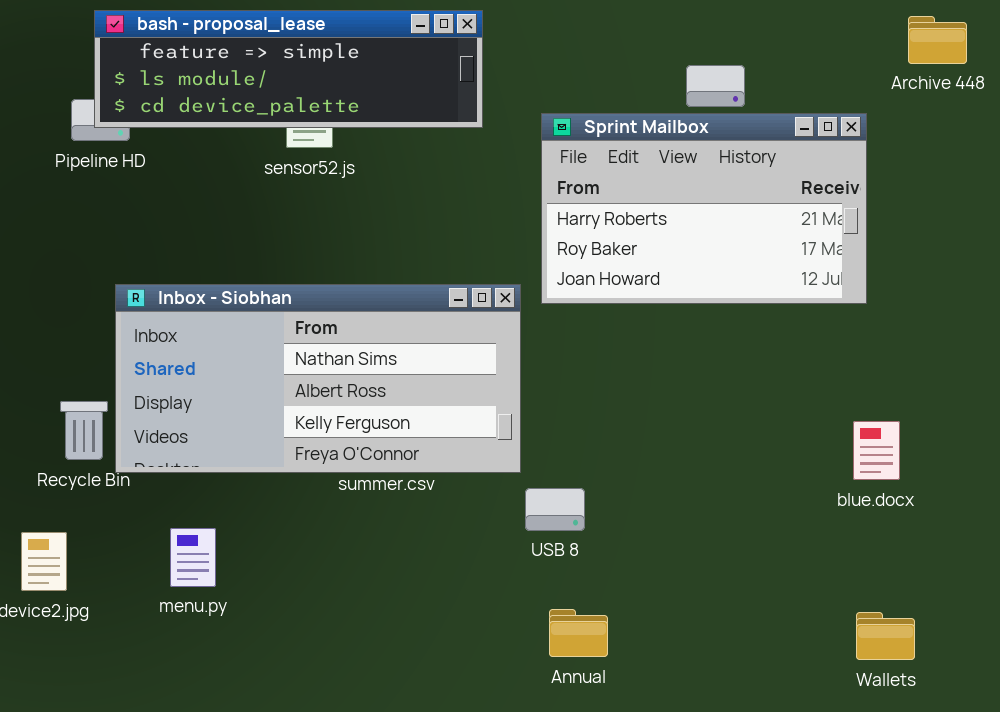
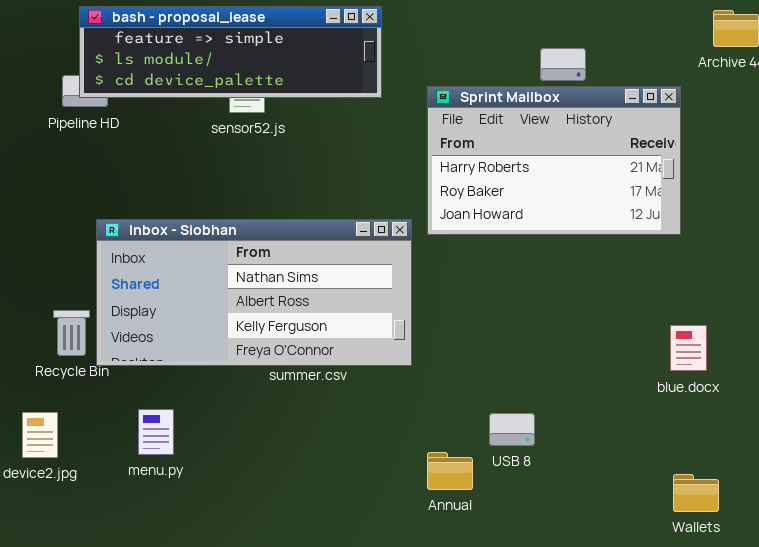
USB 8: [525,488,585,531] -> [489,413,535,446], moved
Annual: [549,609,608,657] -> [427,452,473,490], moved

